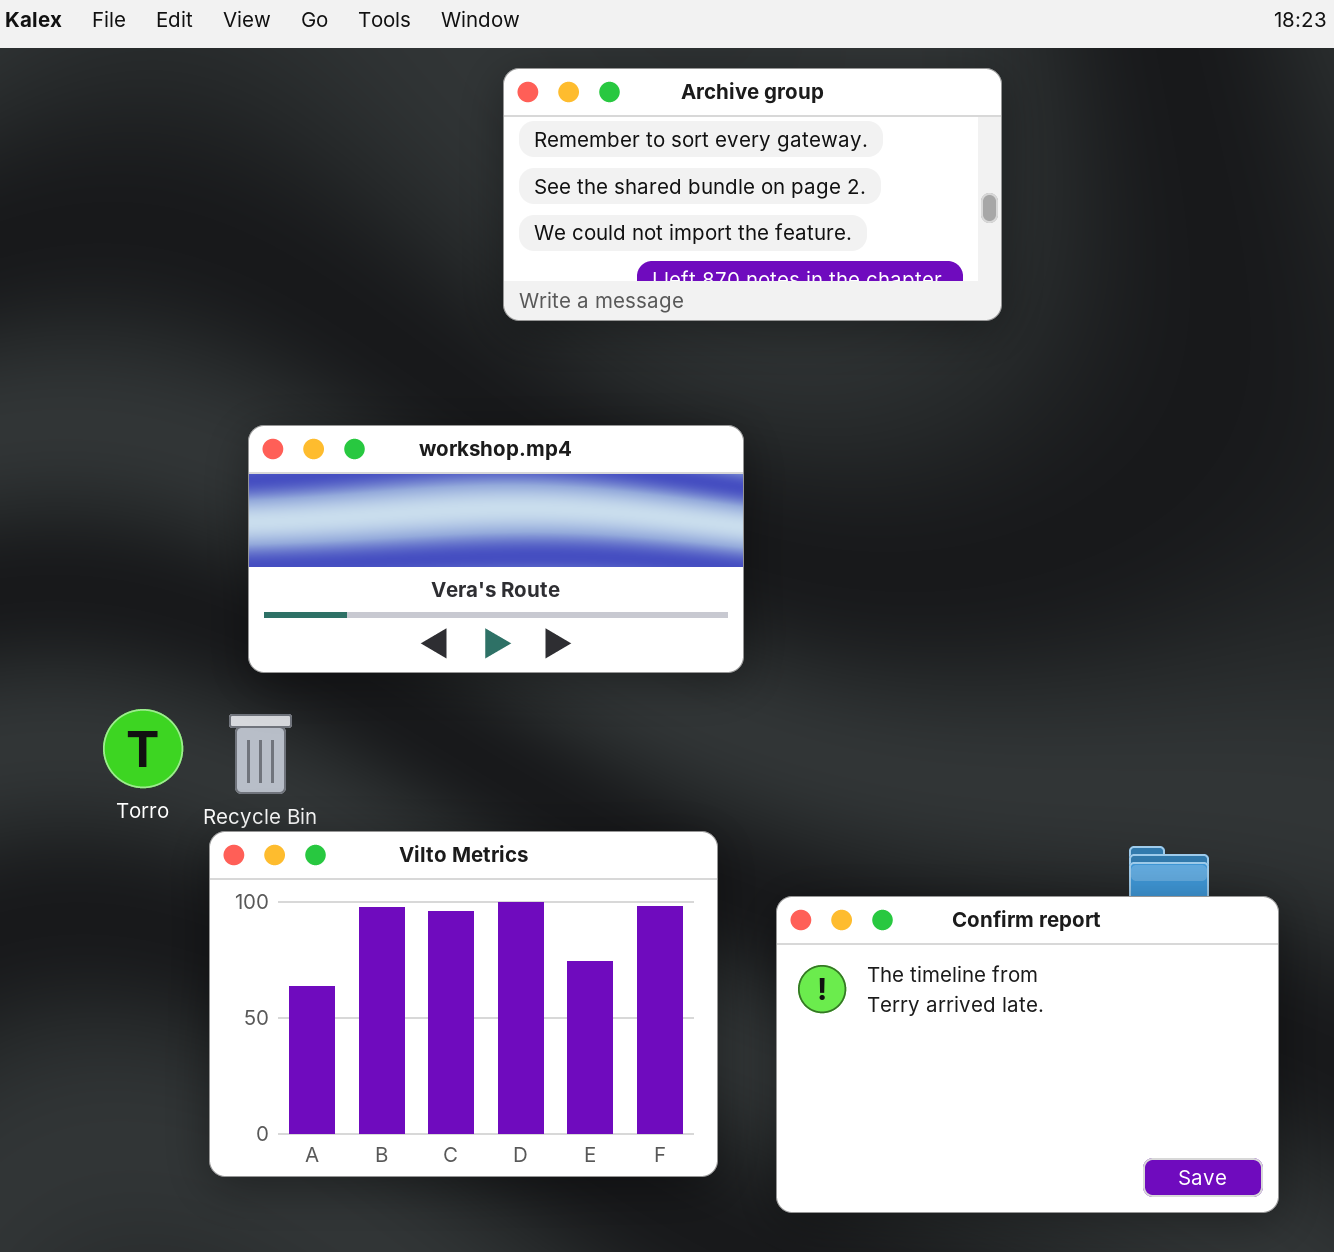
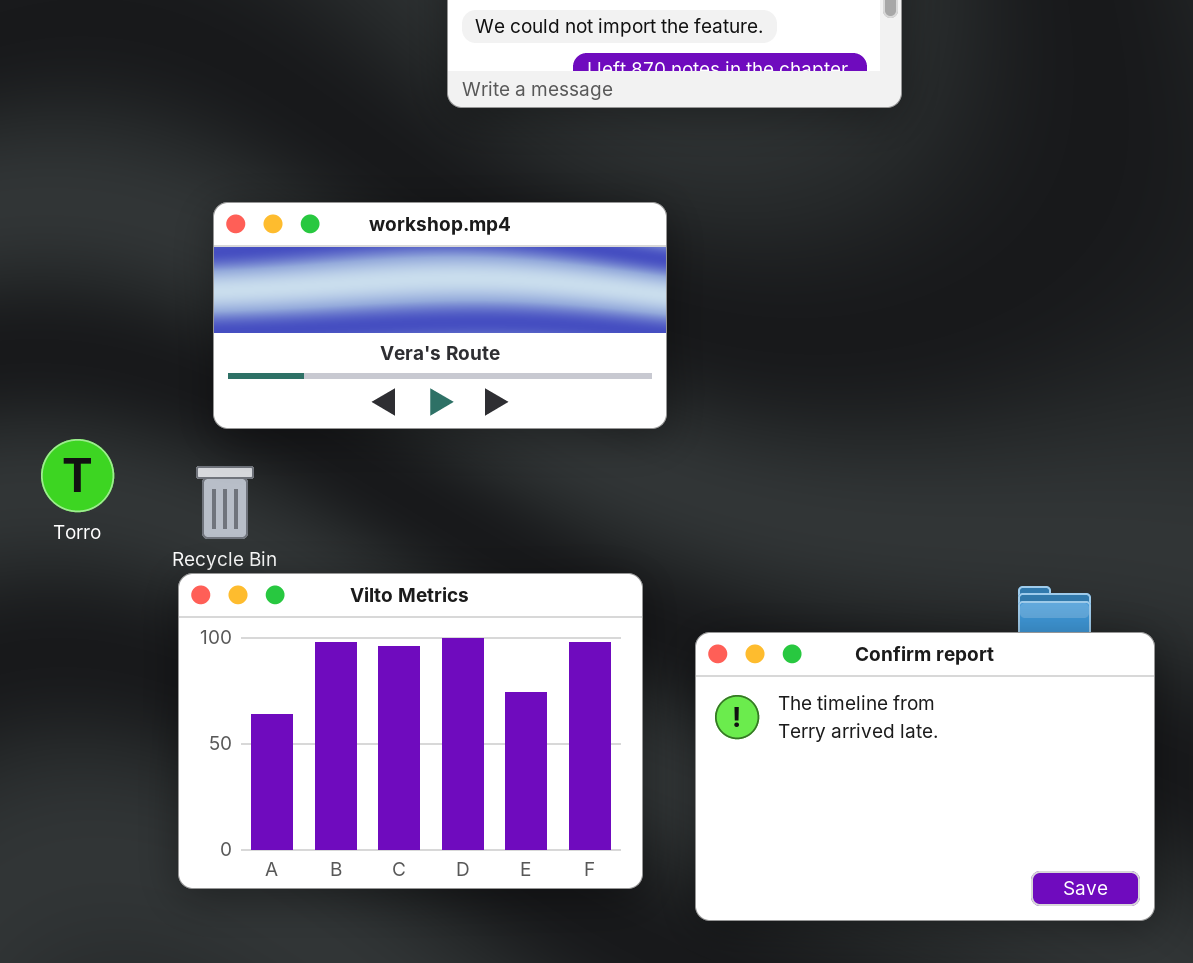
Torro: [103,709,183,788] -> [41,439,114,512], moved

